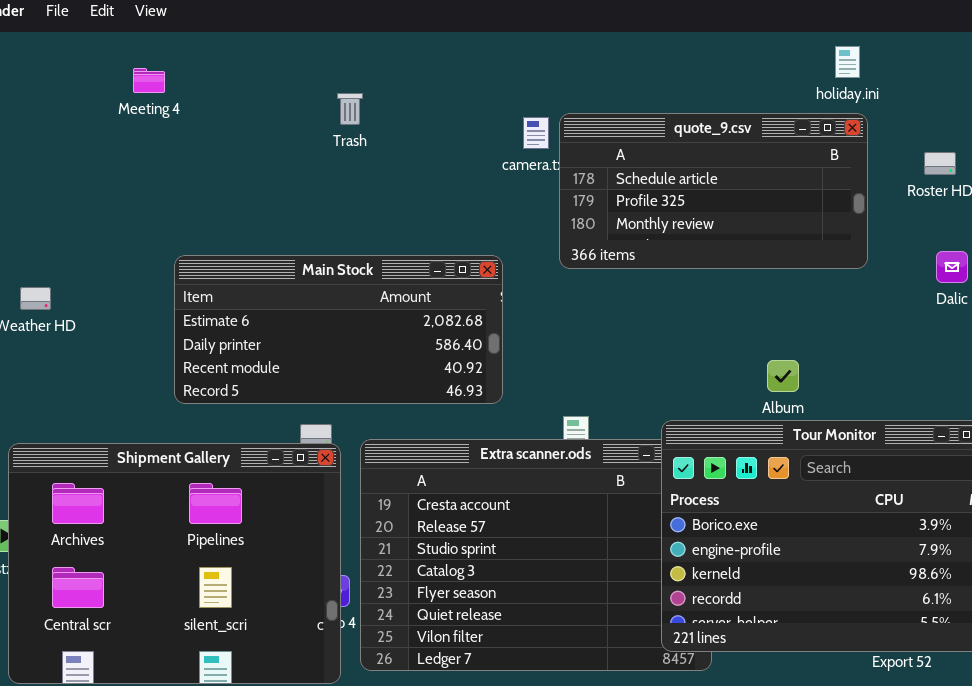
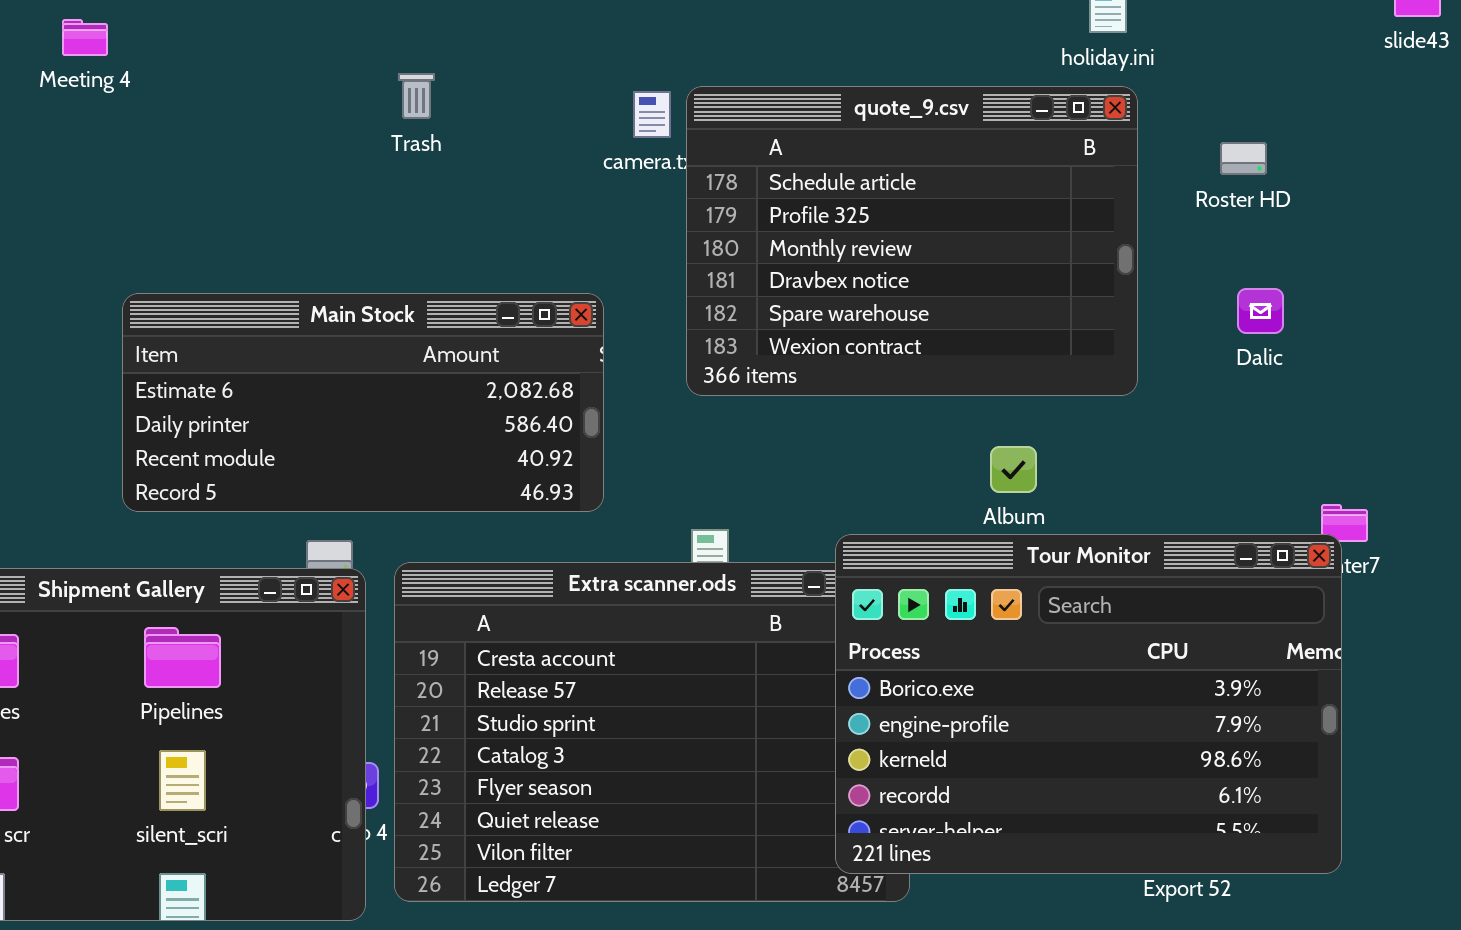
Trash: [337,93,363,125] -> [398,73,435,119], moved
quote_9.csv: [559,113,868,269] -> [686,86,1138,396], resized

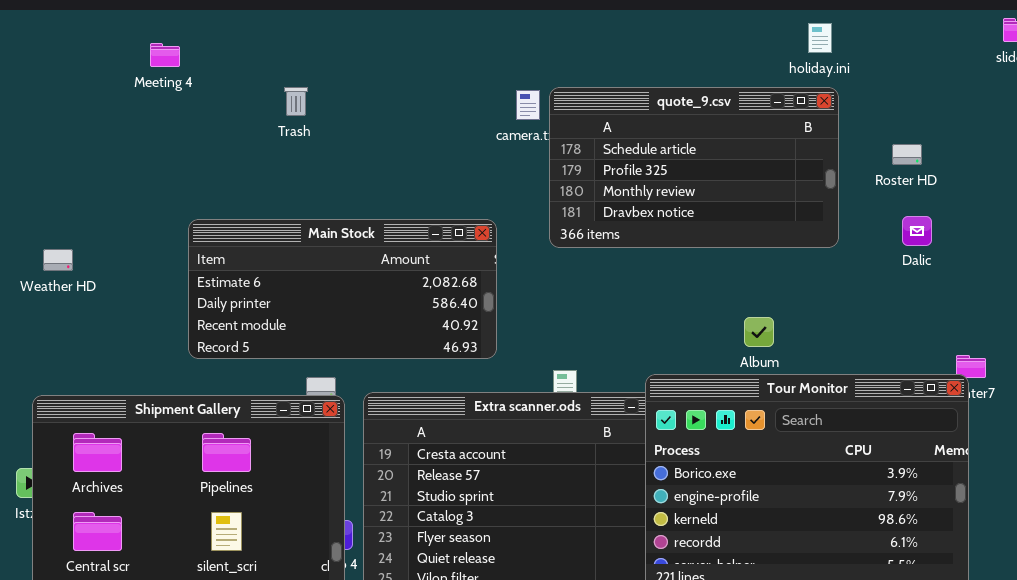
Trash: [398,73,435,119] -> [284,87,308,116], moved
quote_9.csv: [686,86,1138,396] -> [549,87,839,248], resized
Roster HD: [1220,142,1267,175] -> [892,144,922,165], moved

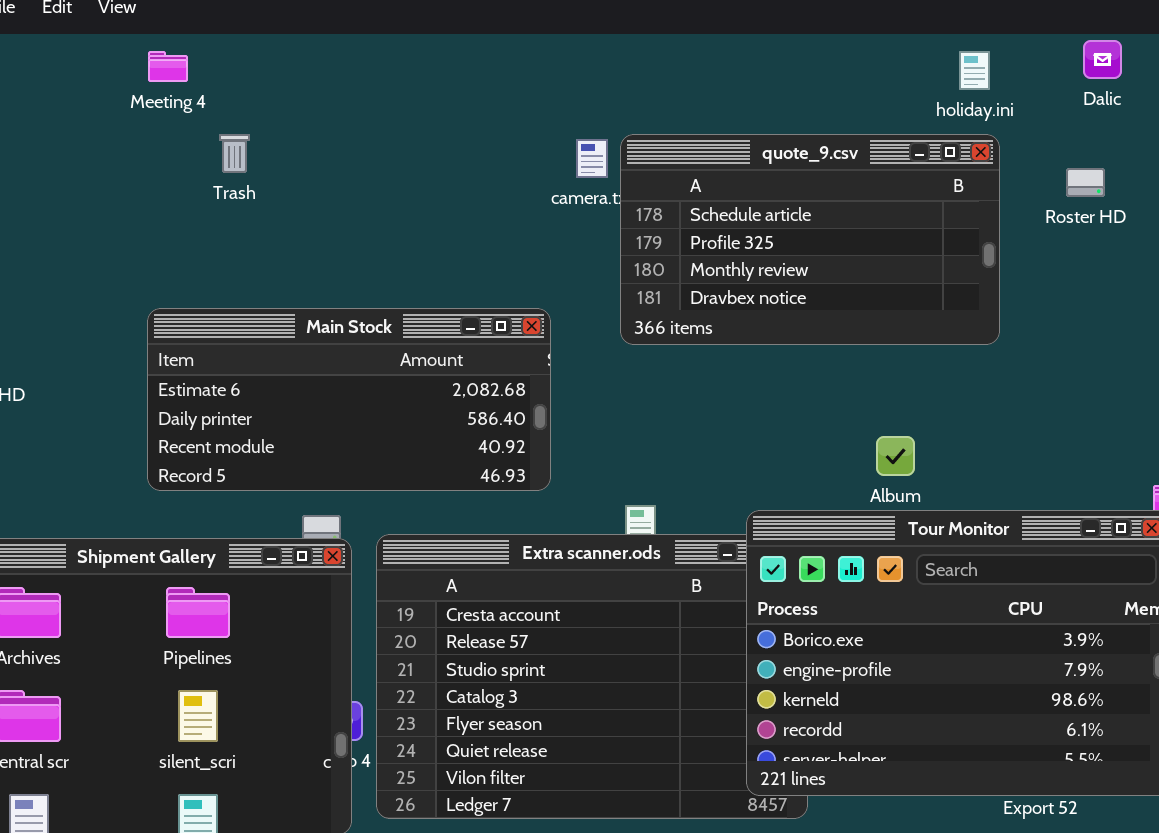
Meeting 4: [150,43,180,67] -> [148,51,188,82], moved
Trash: [284,87,308,116] -> [219,134,250,173], moved
Roster HD: [892,144,922,165] -> [1066,168,1105,197], moved
Dalic: [902,216,932,246] -> [1083,40,1122,79], moved

